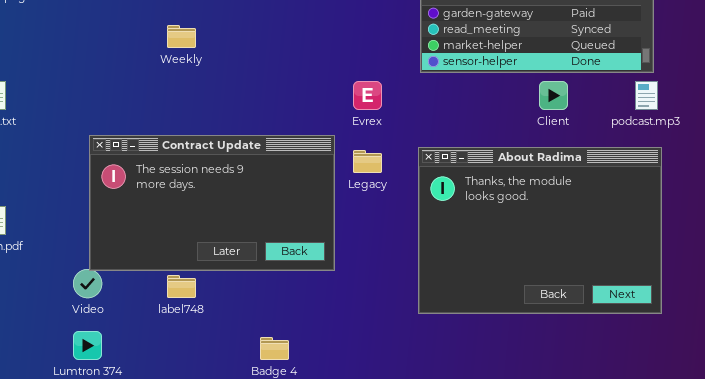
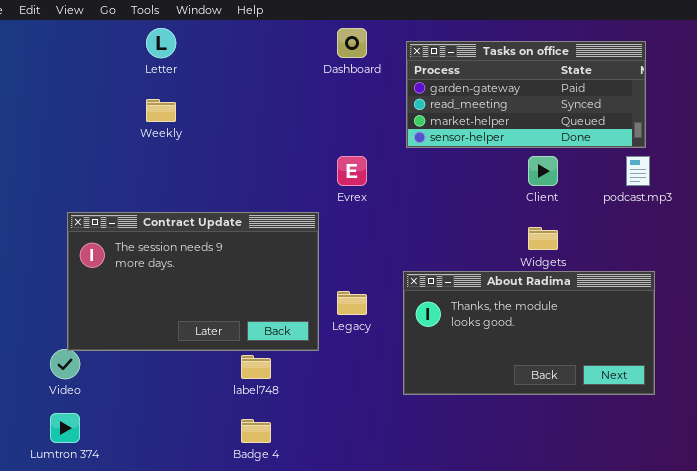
About Radima: [418,147,662,314] -> [403,271,655,395], resized
Legacy: [353,150,382,173] -> [337,291,367,315], moved
label748: [167,275,196,298] -> [241,355,271,379], moved

